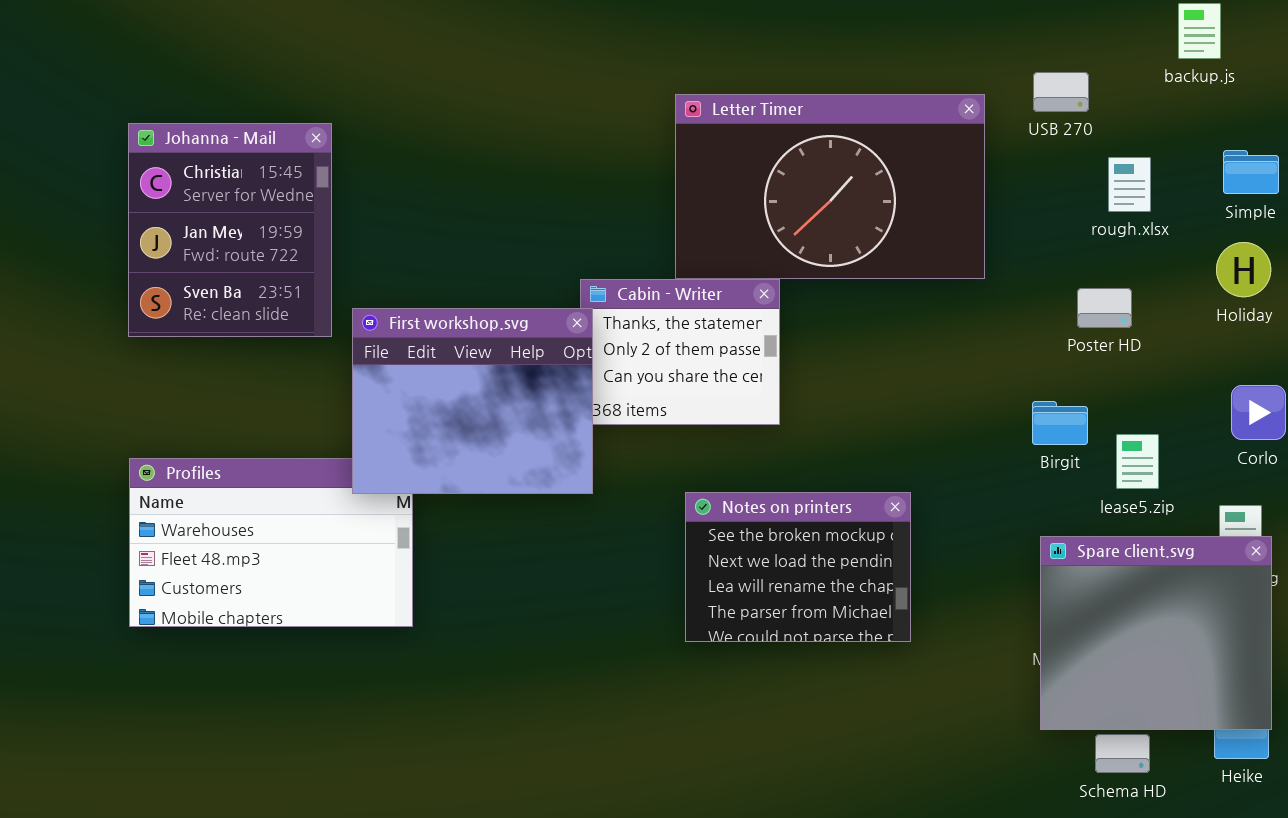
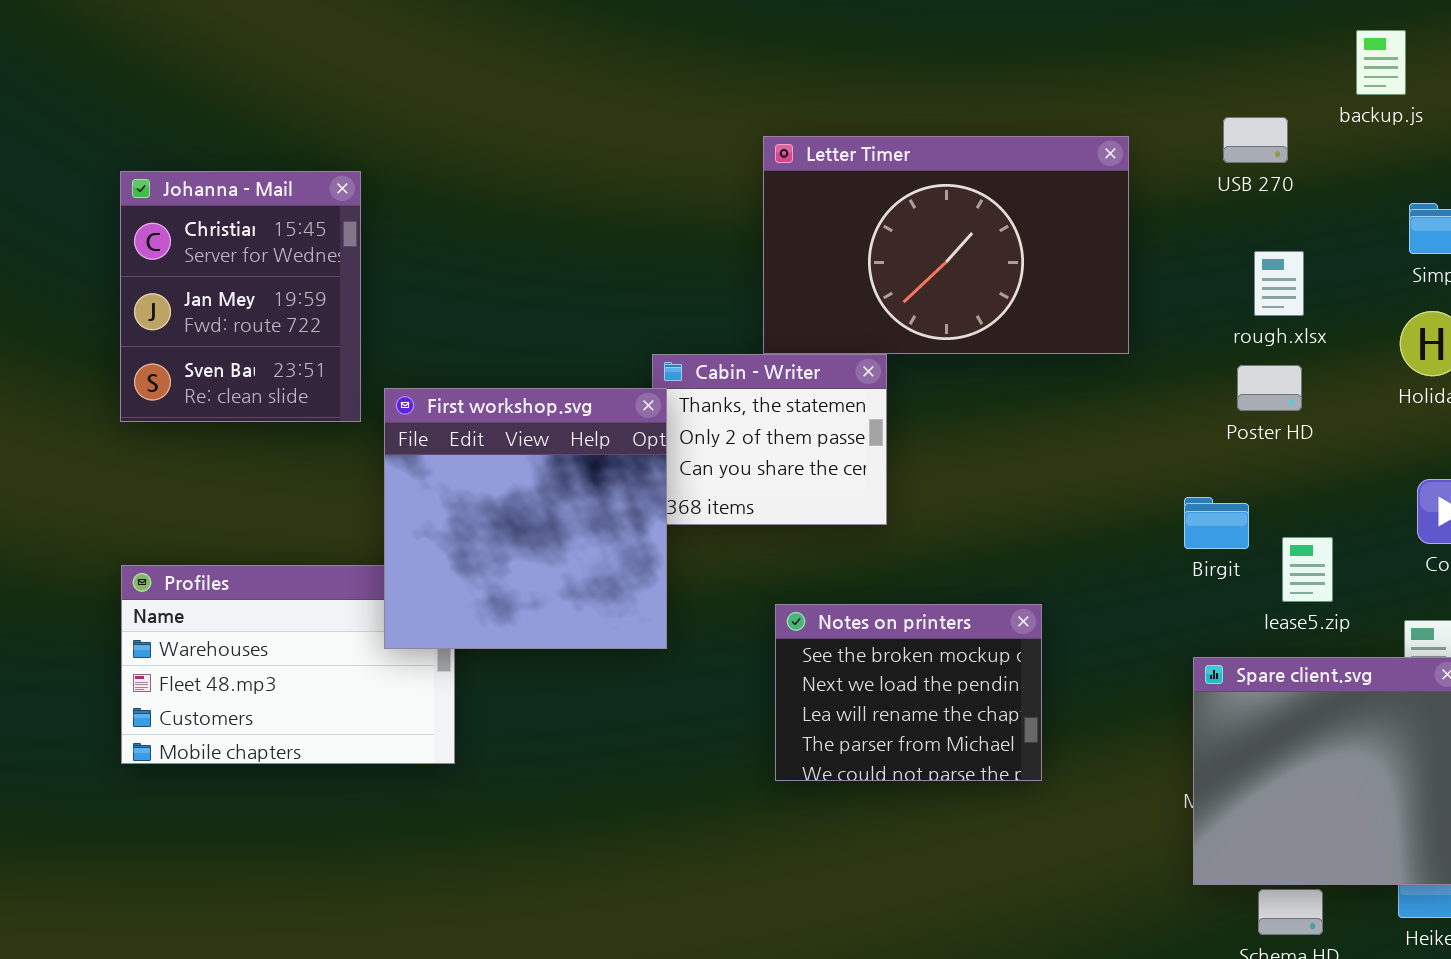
USB 270: [1033,72,1089,112] -> [1223,117,1288,163], moved
rough.xlsx: [1108,157,1151,212] -> [1254,251,1304,316], moved
First workshop.svg: [352,308,593,494] -> [384,388,667,649], resized

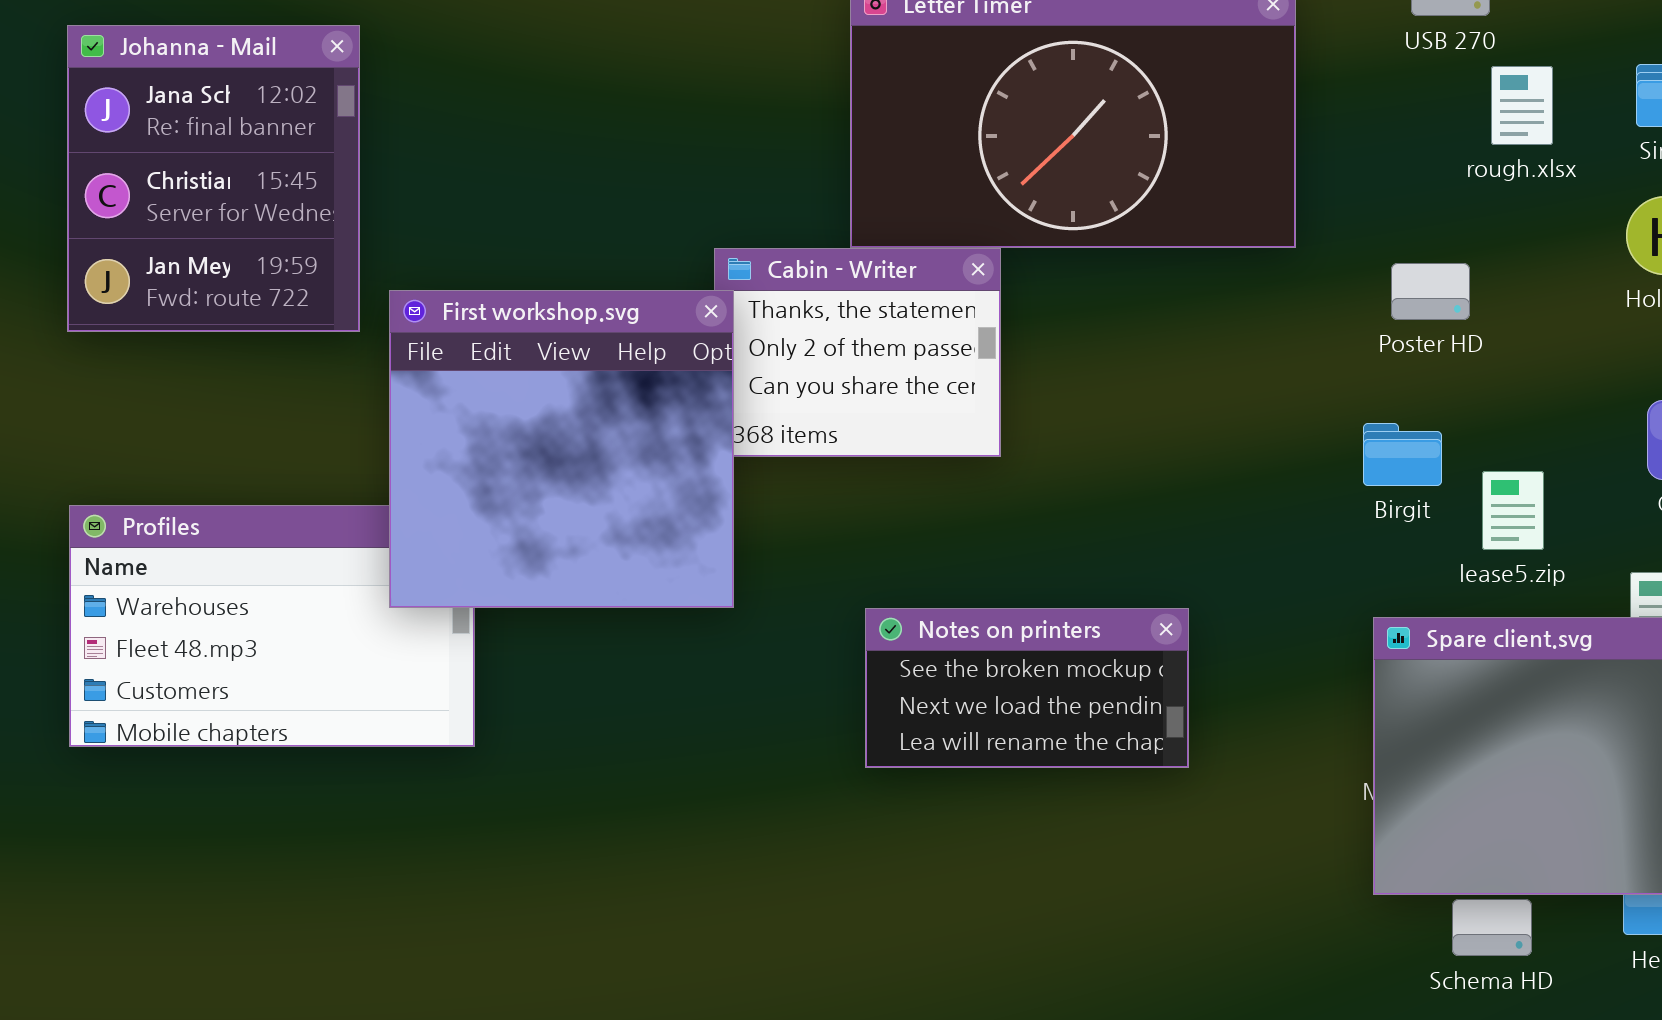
Johanna - Mail: [120,171,361,422] -> [67,25,360,332], scrolled up 1 row
rough.xlsx: [1254,251,1304,316] -> [1491,66,1553,145], moved
Poster HD: [1237,365,1302,411] -> [1391,263,1470,320], moved
Notes on printers: [775,604,1042,781] -> [865,608,1189,768], resized

